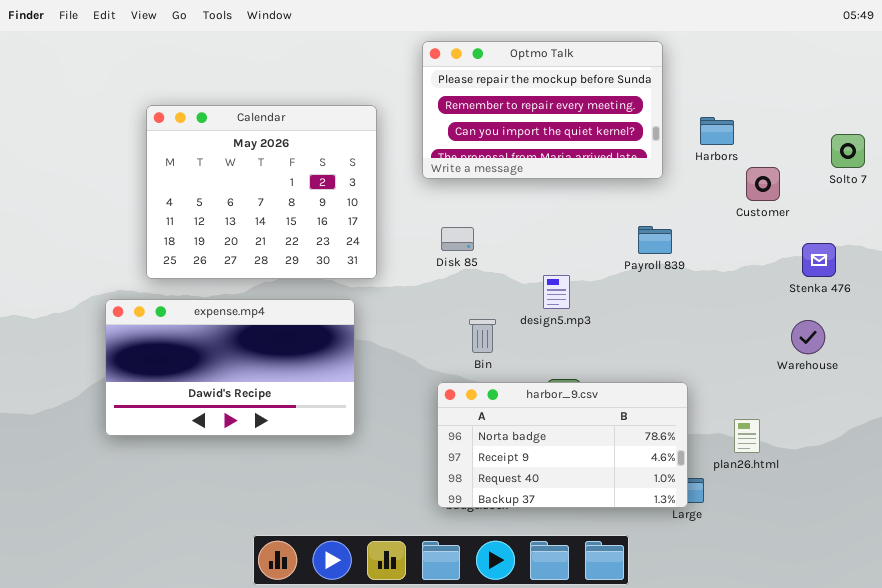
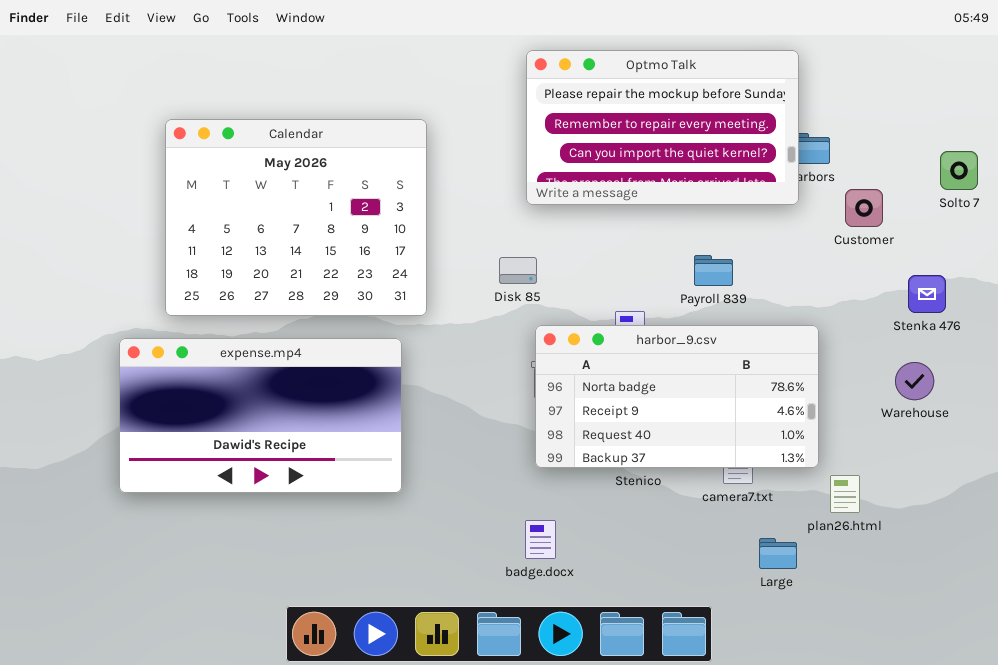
Optmo Talk: [422,41,663,179] -> [526,50,799,205], moved
Payroll 839: [638,226,672,254] -> [694,255,733,286], moved
harbor_9.csv: [437,382,688,508] -> [535,325,819,468], moved

